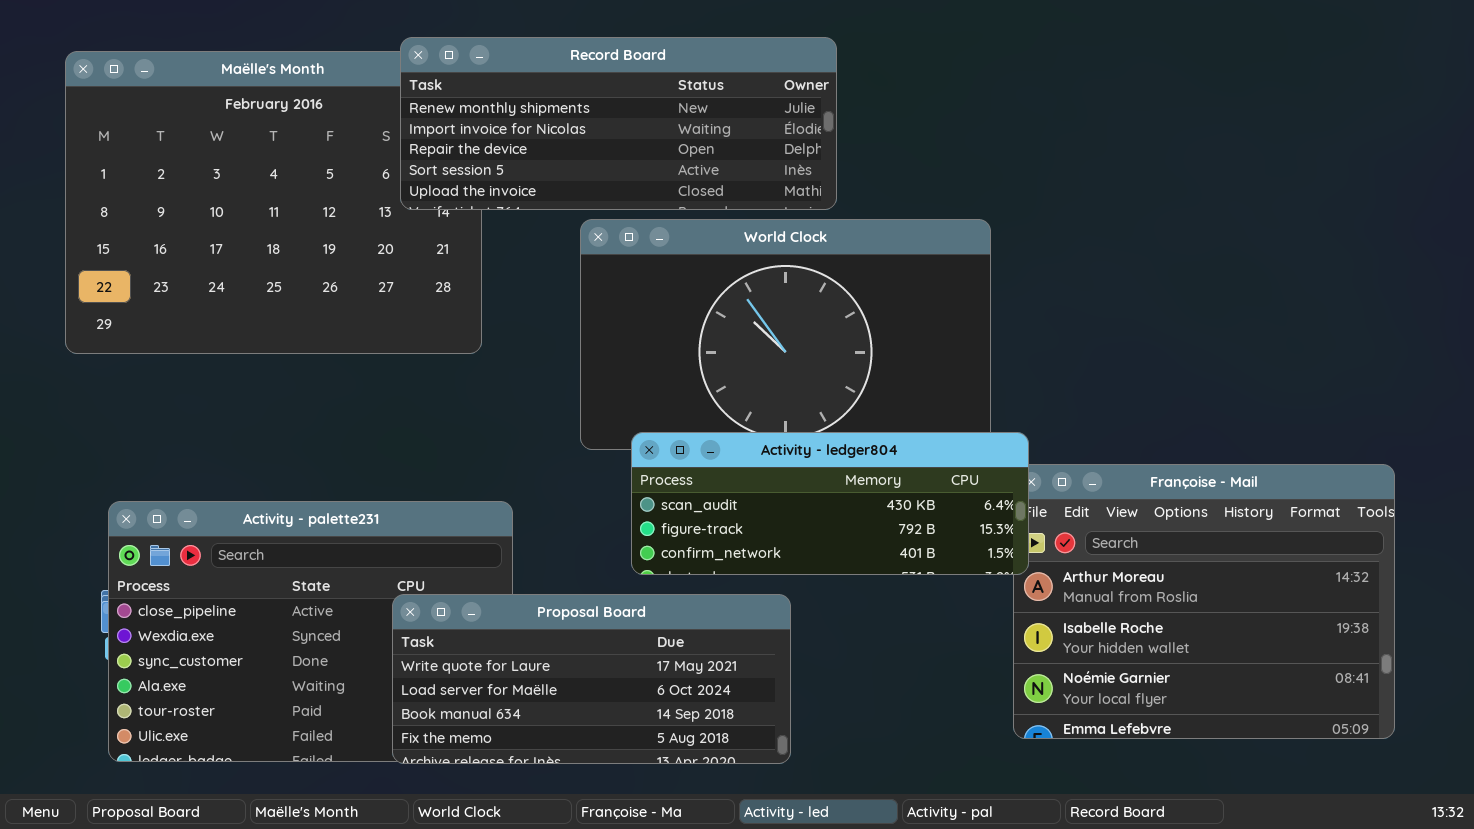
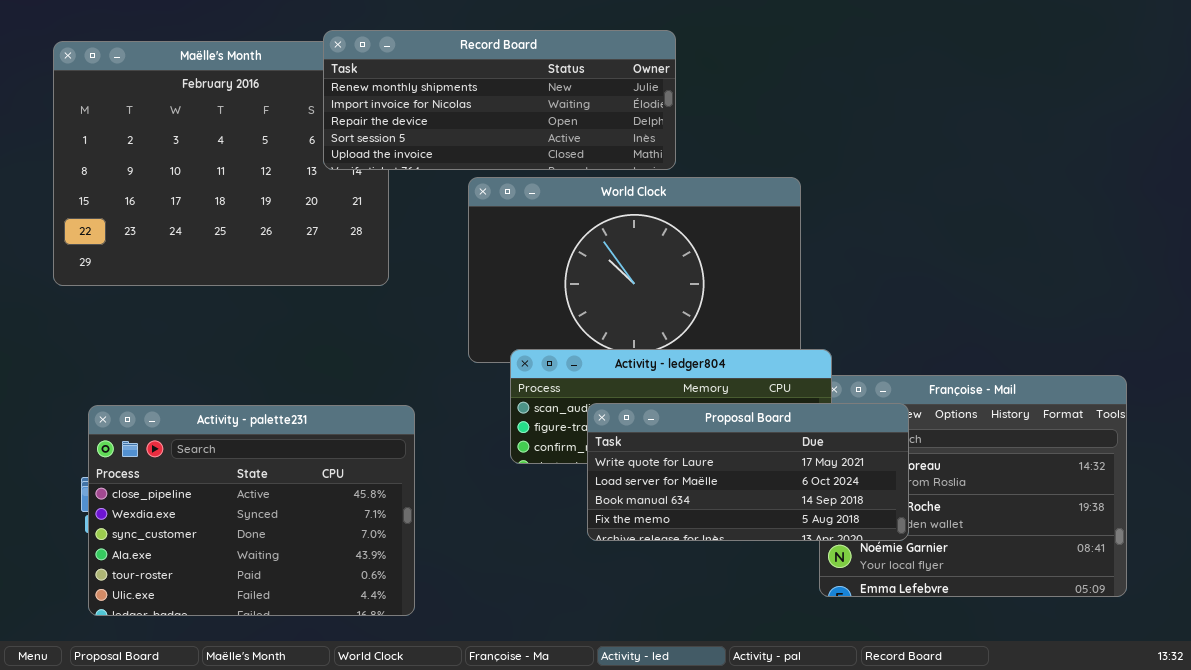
Proposal Board: [392,594,791,764] -> [587,403,909,541], moved

